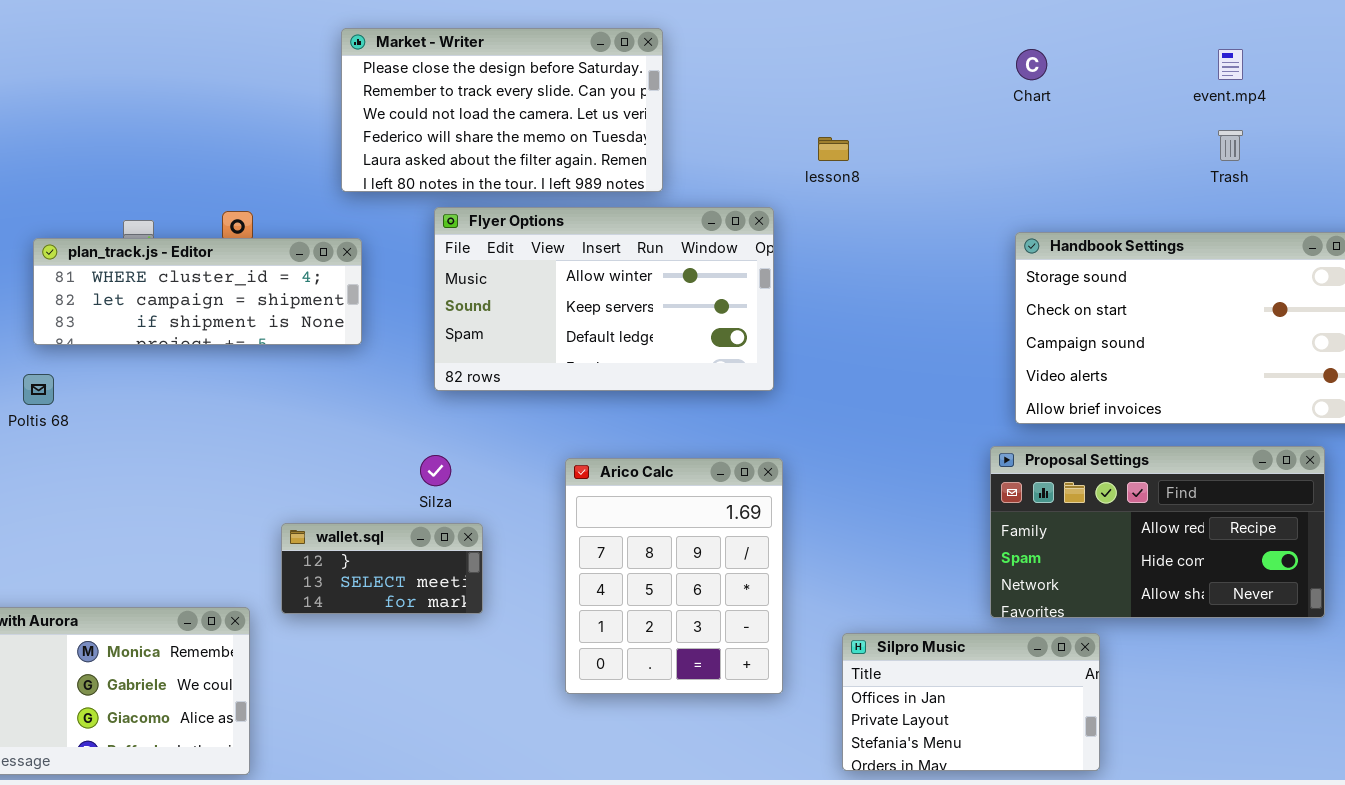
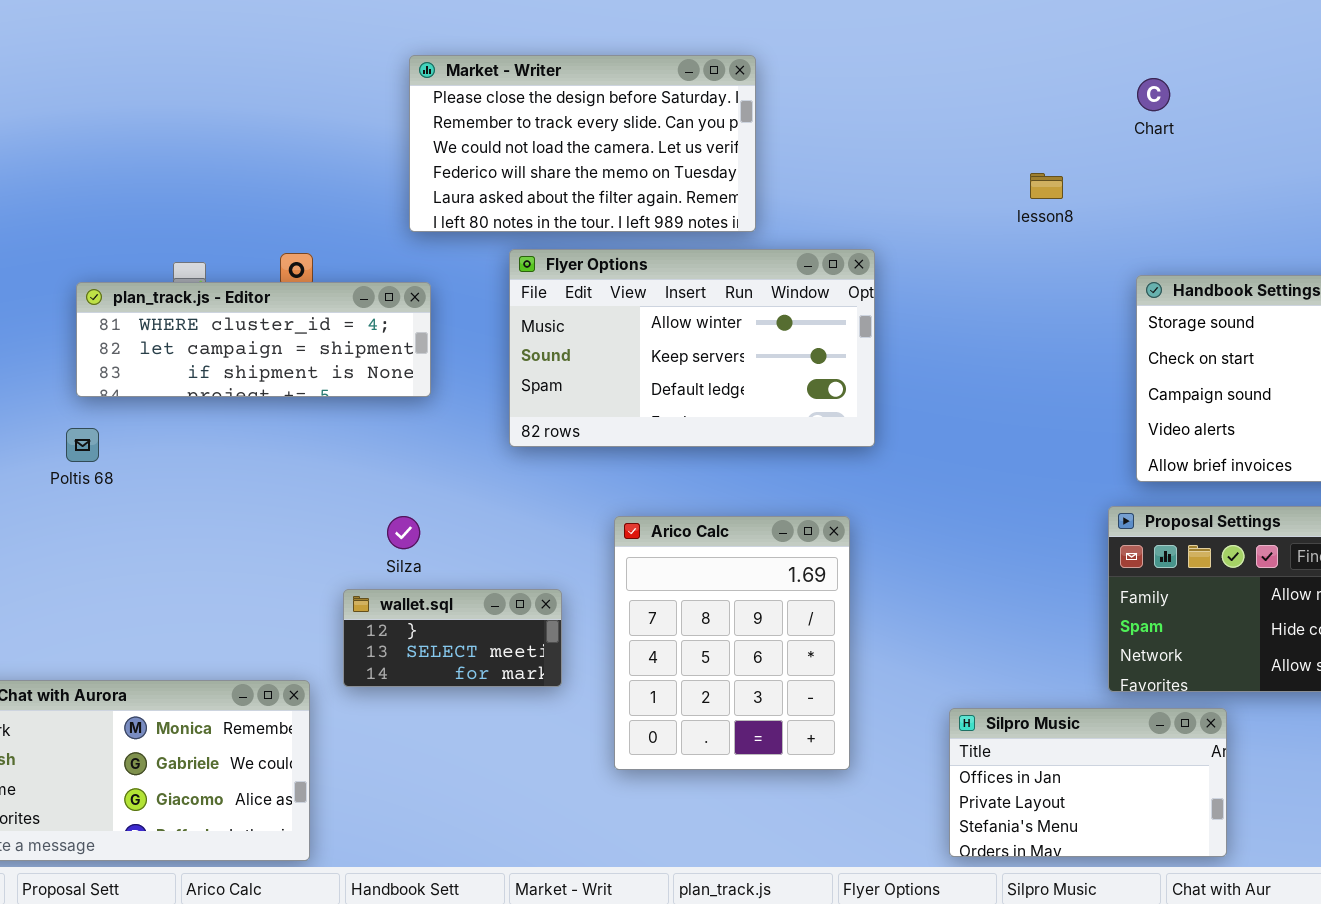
lesson8: [818,137,849,161] -> [1030,173,1063,199], moved
Silza: [420,455,451,486] -> [387,516,420,549], moved
Arico Calc: [565,458,783,694] -> [614,516,850,770], moved

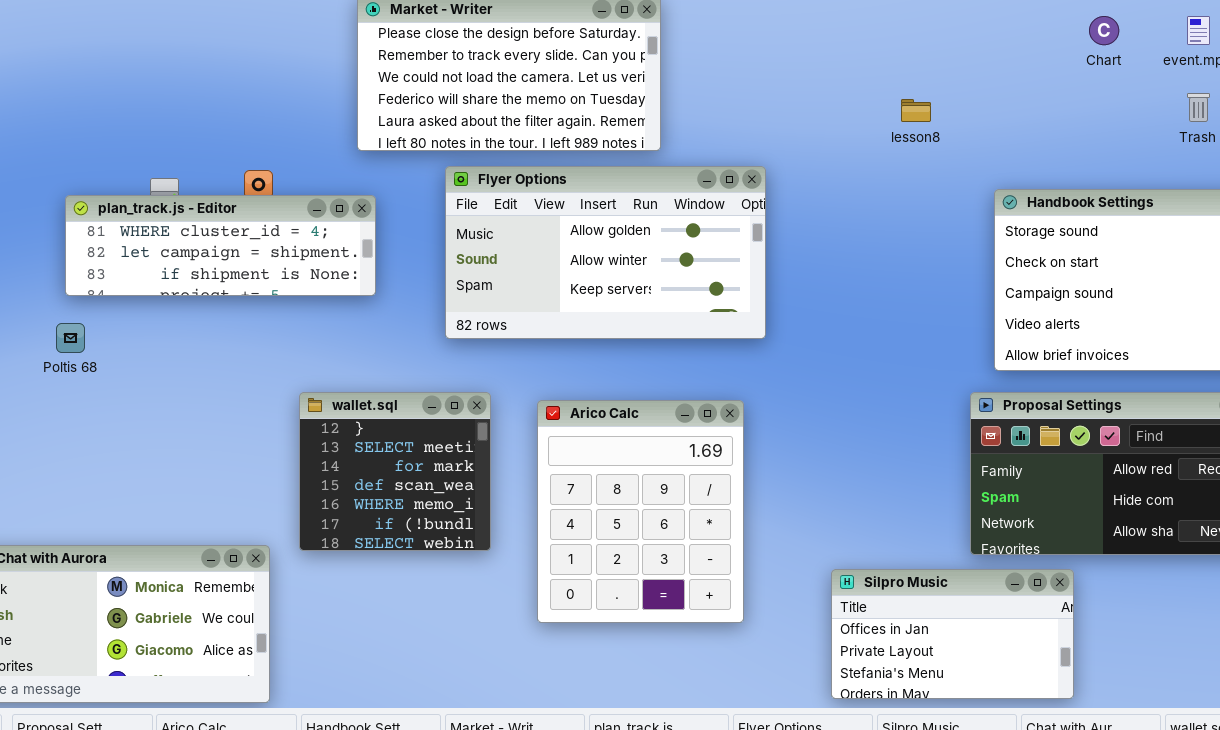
Chart: [1137,78,1170,111] -> [1089,16,1119,45], moved
Flyer Options: [509,249,875,447] -> [445,166,766,339], scrolled up 1 row
wallet.sql: [343,589,562,687] -> [299,392,491,551], resized

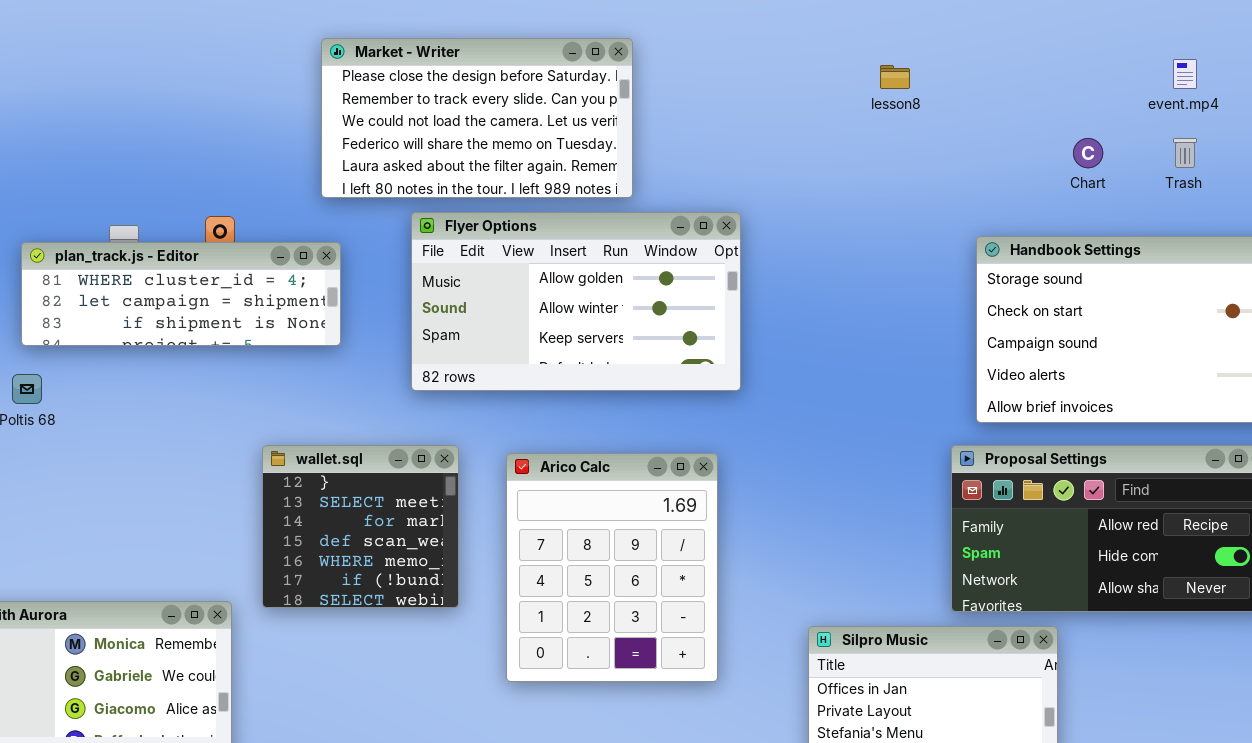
Chart: [1089,16,1119,45] -> [1073,138,1103,168], moved
lesson8: [901,99,931,122] -> [880,65,910,89], moved

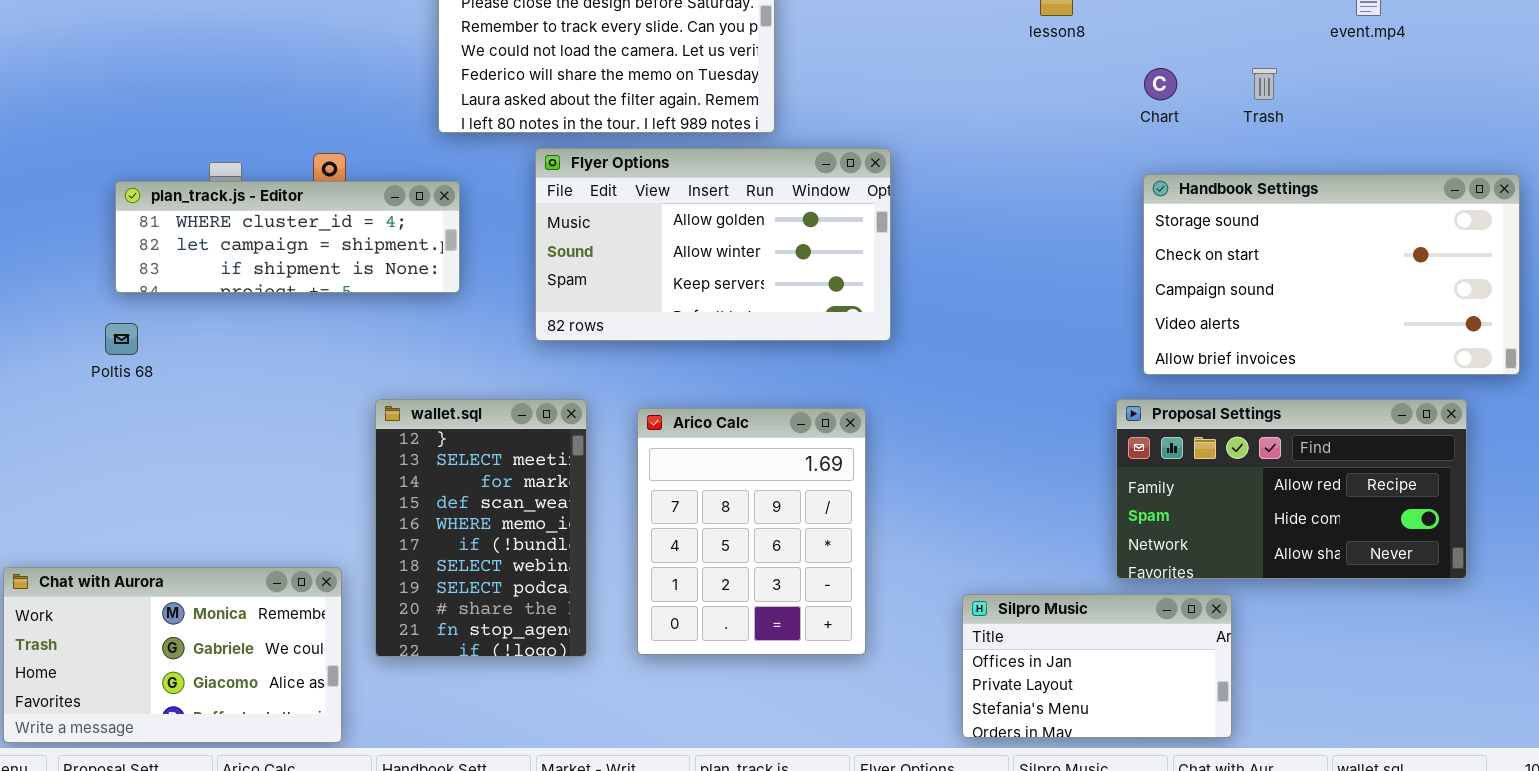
Chart: [1073,138,1103,168] -> [1144,68,1177,100], moved
Trash: [1173,138,1197,168] -> [1252,68,1277,100], moved
wallet.sql: [262,445,459,608] -> [375,399,587,657], resized

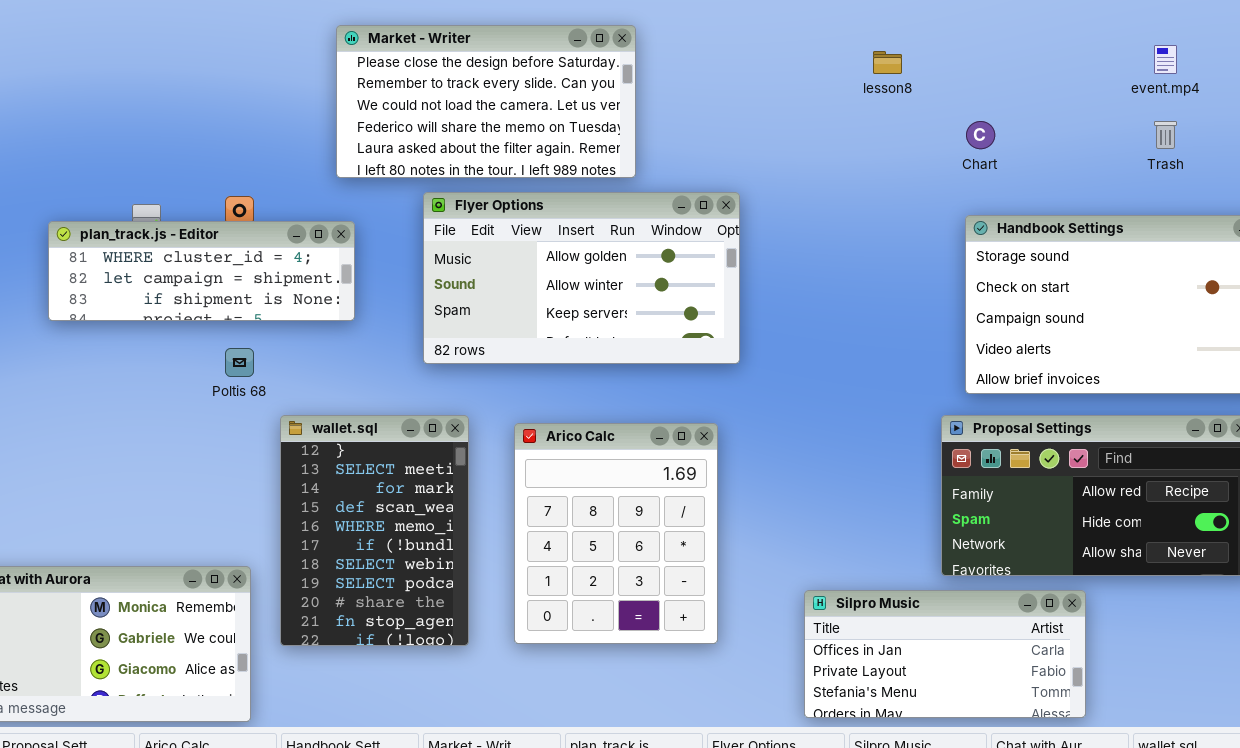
Trash: [1252,68,1277,100] -> [1154,121,1177,149], moved
Poltis 68: [105,323,138,355] -> [225,348,254,377], moved
Silpro Music: [962,594,1232,738] -> [804,590,1086,718], resized

